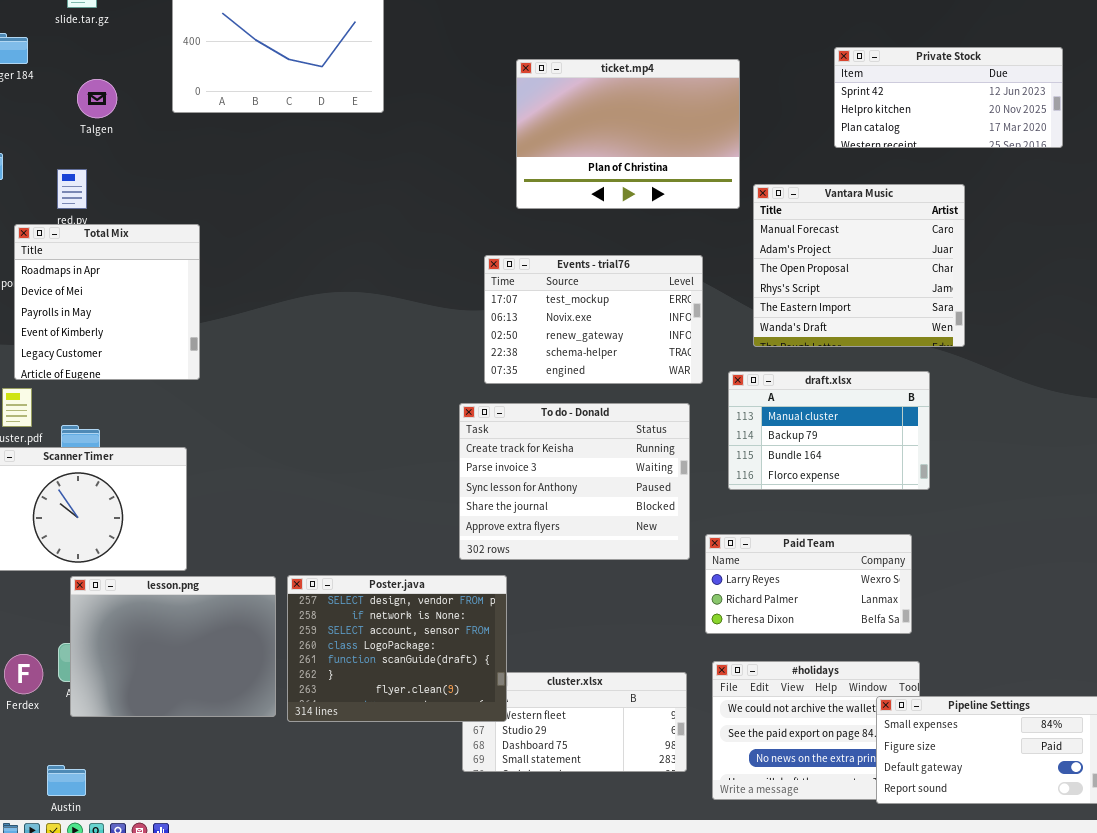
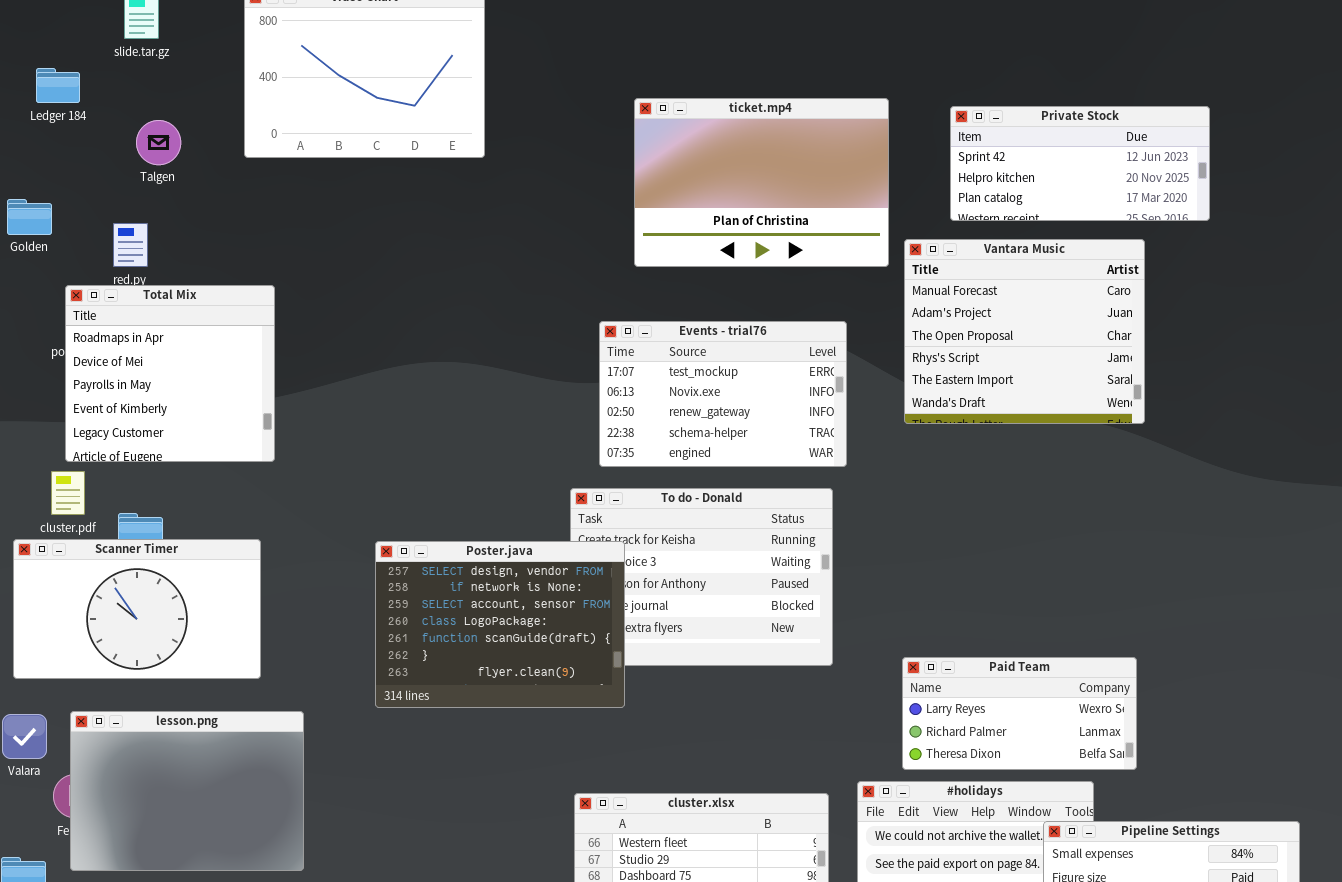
Private Stock: [834,47,1063,148] -> [950,106,1210,221], moved
draft.xlsx: [728,371,930,490] -> none, closed
Paid Team: [705,534,912,634] -> [902,657,1137,770], moved
Poster.java: [287,575,507,722] -> [375,541,625,708], moved
lesson.png: [70,576,276,717] -> [70,711,304,871], moved

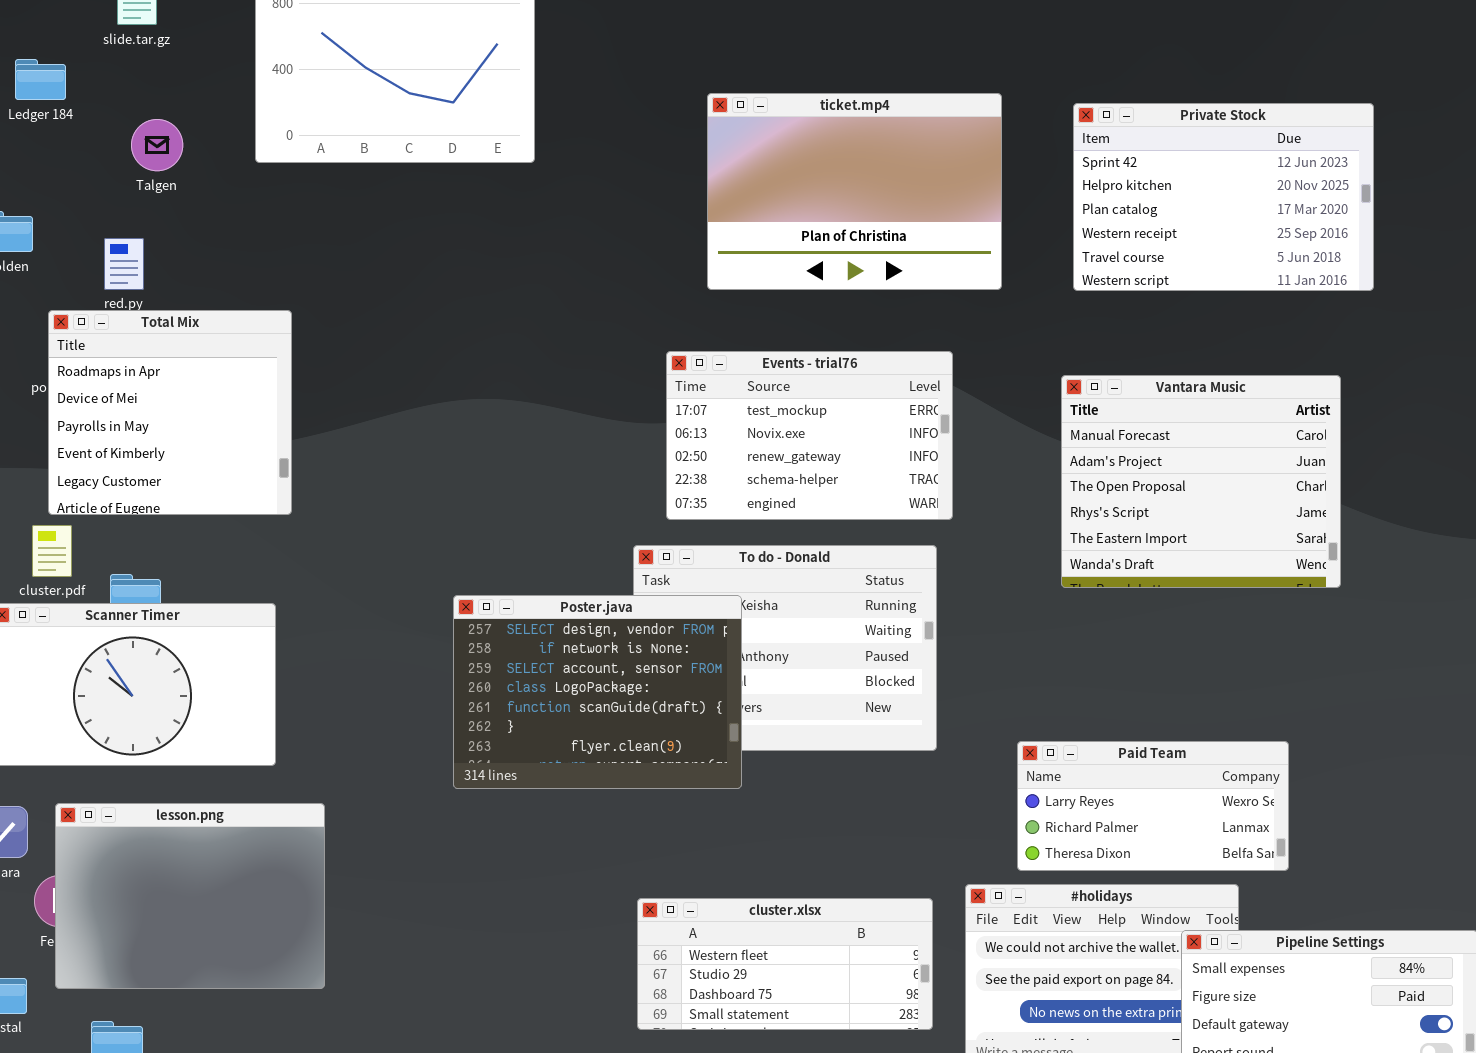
Private Stock: [950,106,1210,221] -> [1073,103,1374,291], resized
Vantara Music: [904,239,1145,424] -> [1061,375,1341,588], moved
Poster.java: [375,541,625,708] -> [453,595,742,789], moved

